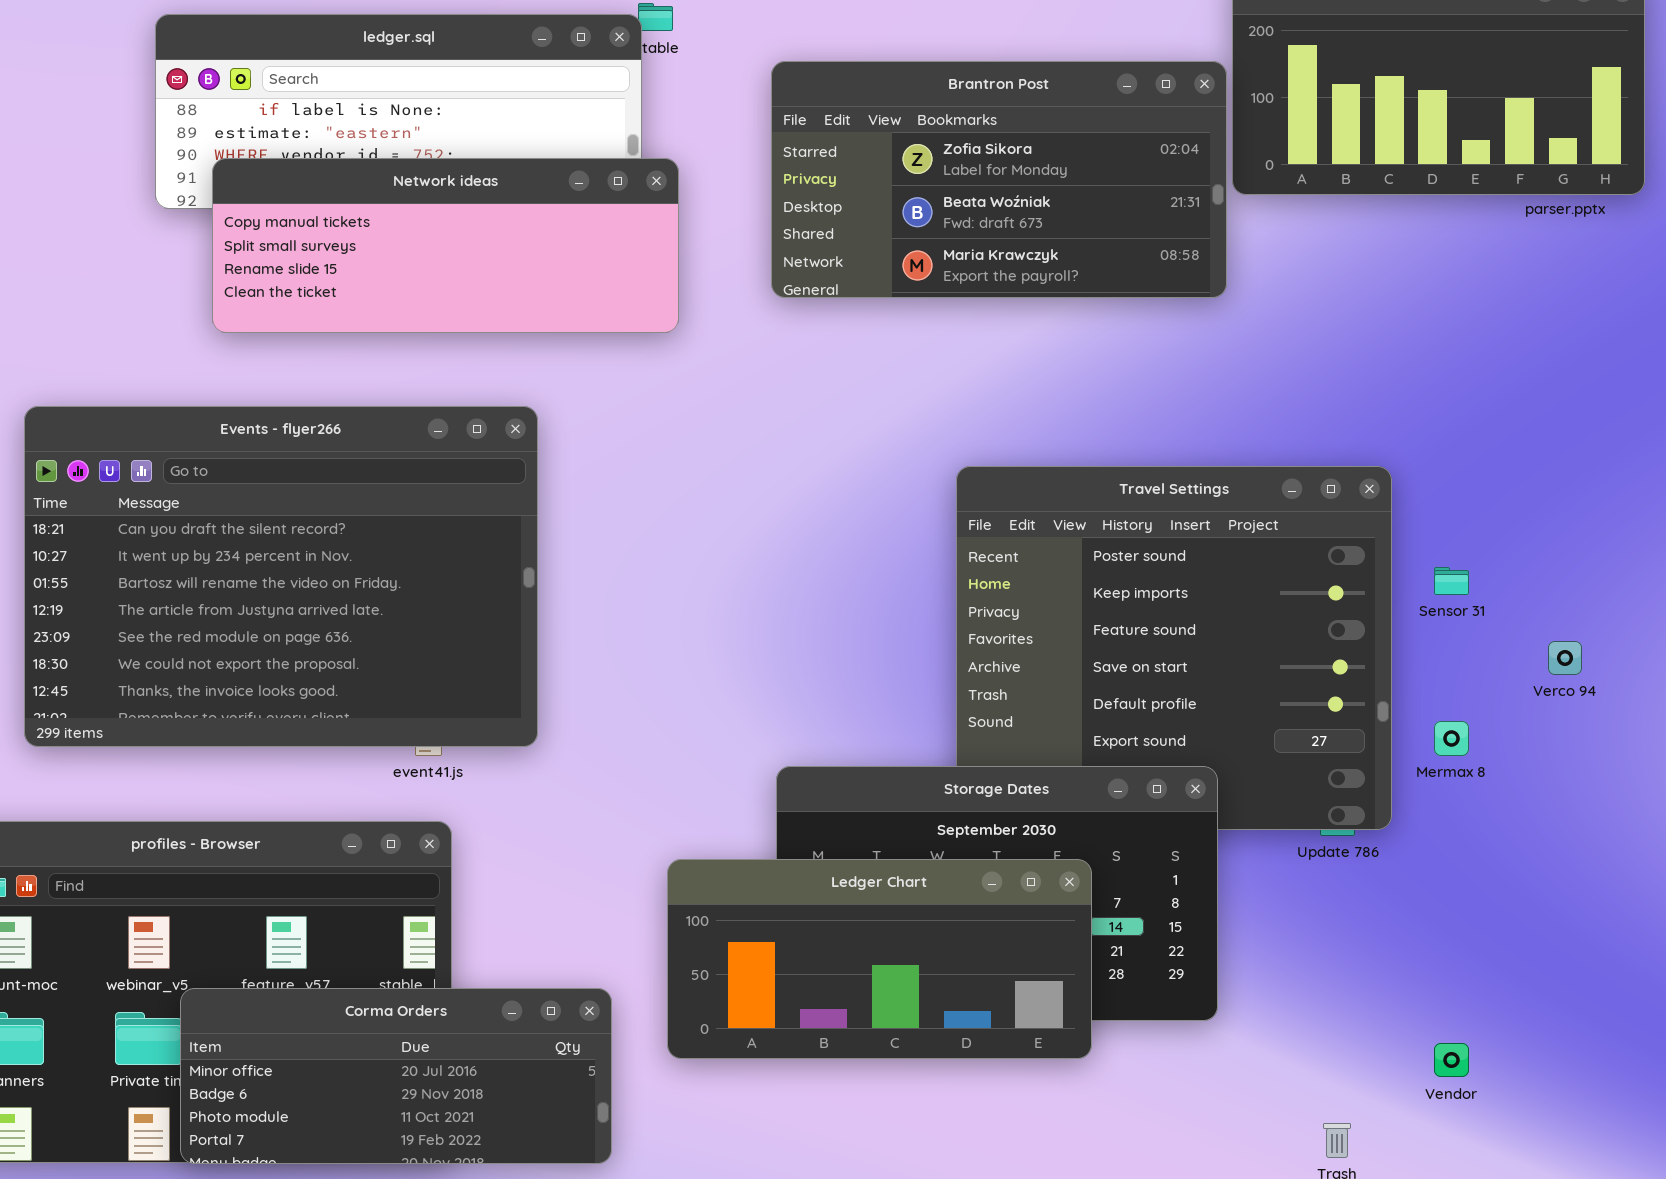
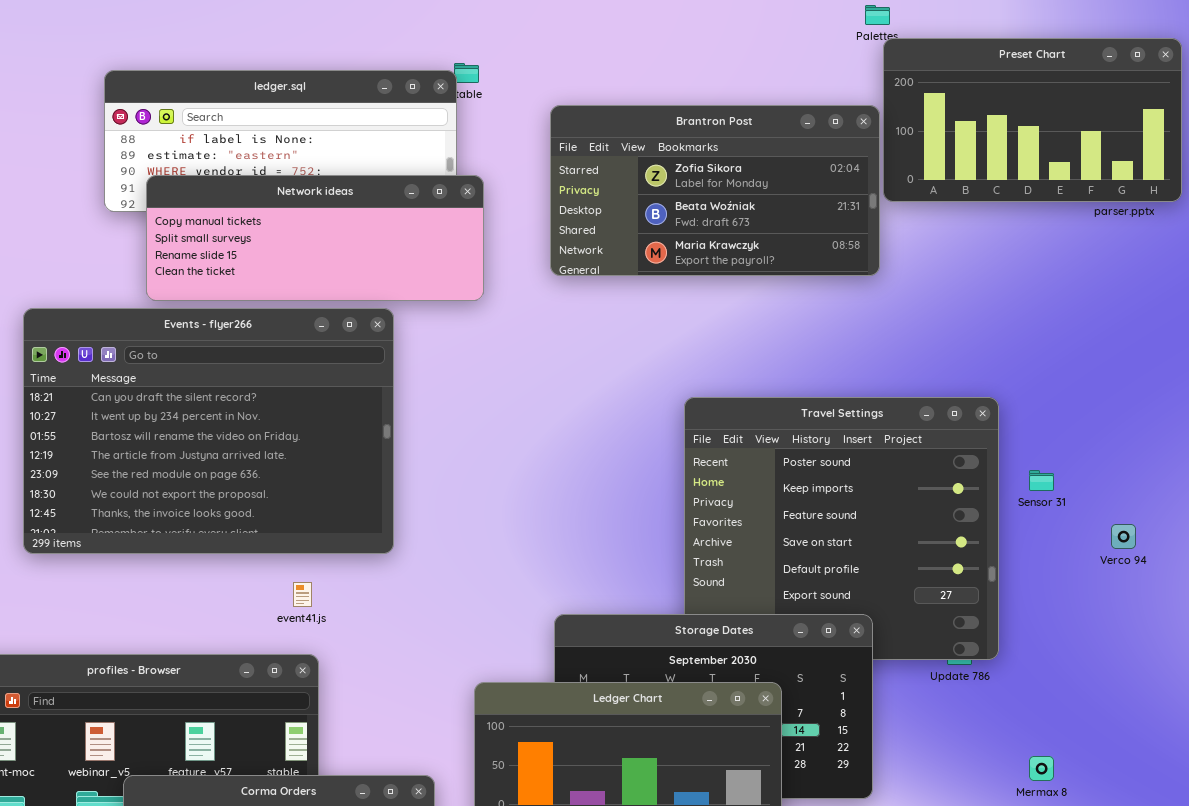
Events - flyer266: [24,406,538,747] -> [23,308,394,554], moved
Mermax 8: [1434,721,1469,756] -> [1029,756,1054,781], moved

